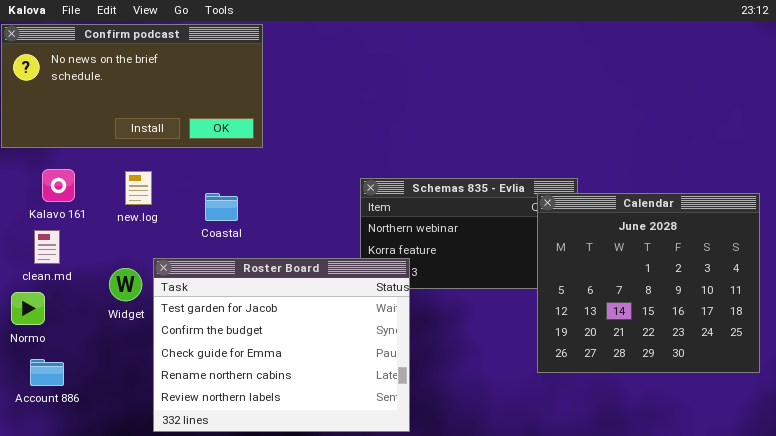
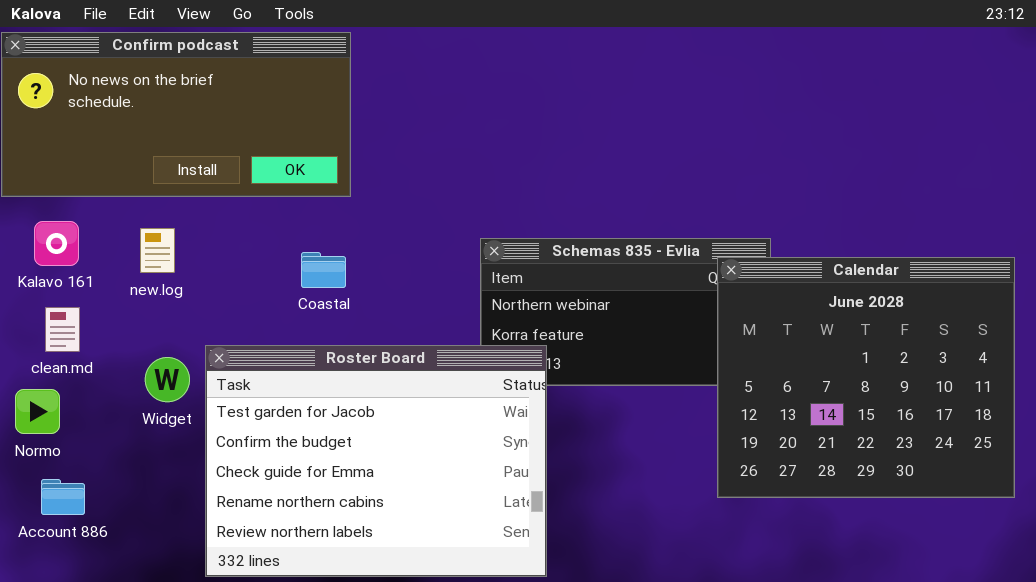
Kalavo 161: [42,169,75,202] -> [34,221,79,266], moved
new.log: [125,171,152,205] -> [140,228,175,273], moved
Coastal: [205,193,238,221] -> [301,252,346,288], moved

